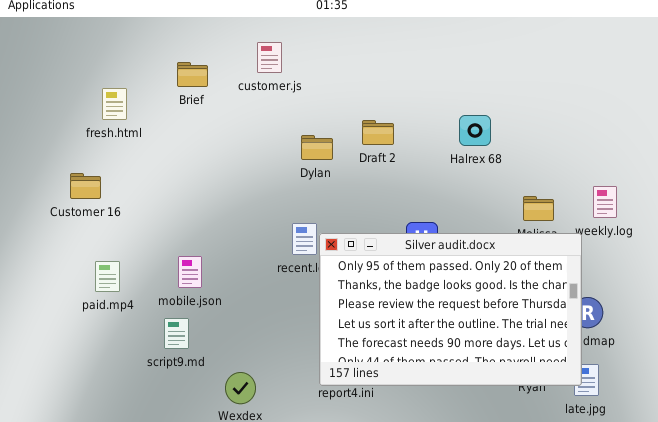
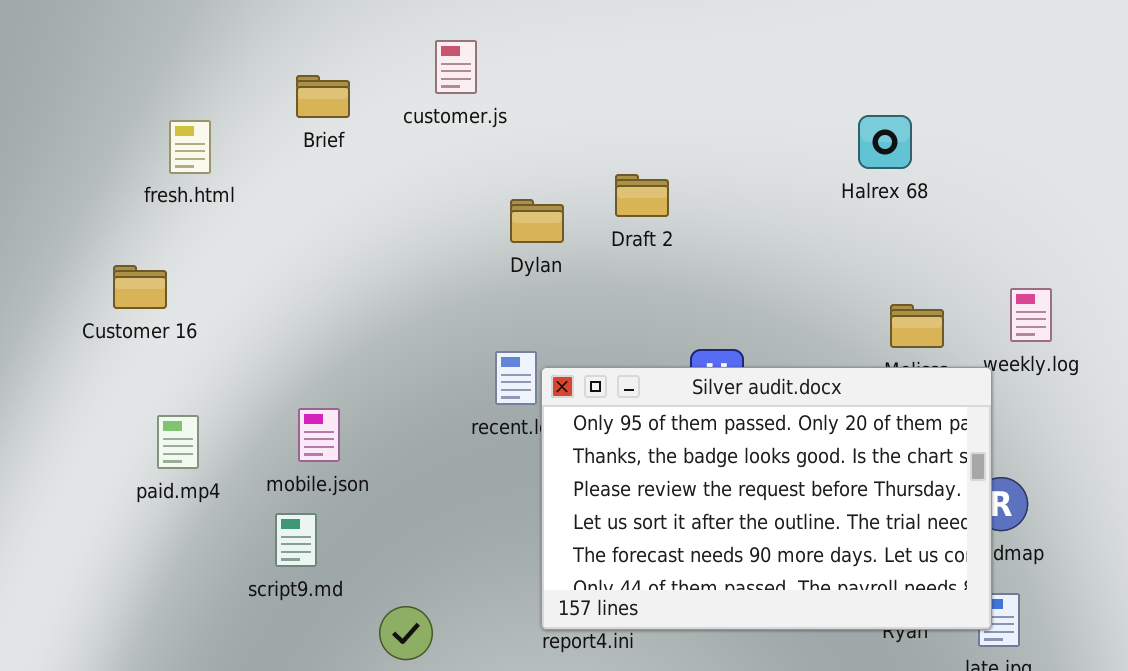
Halrex 68: [459,115,491,146] -> [858,115,912,169], moved

